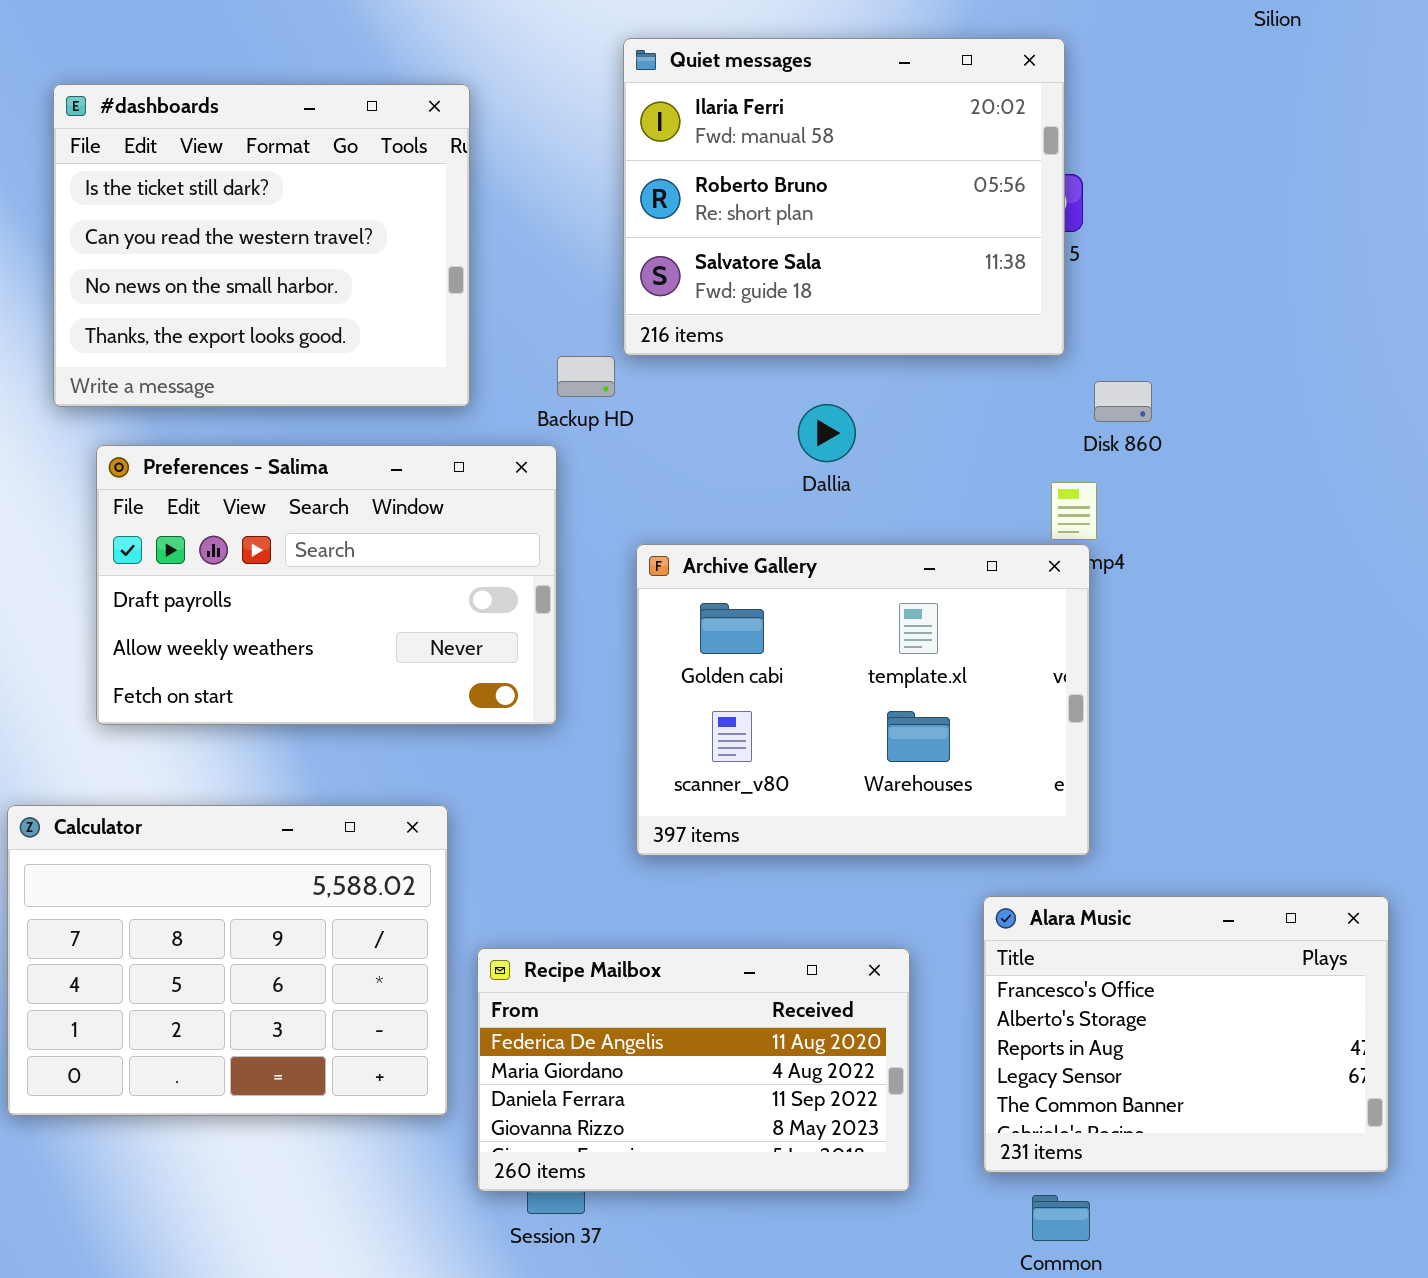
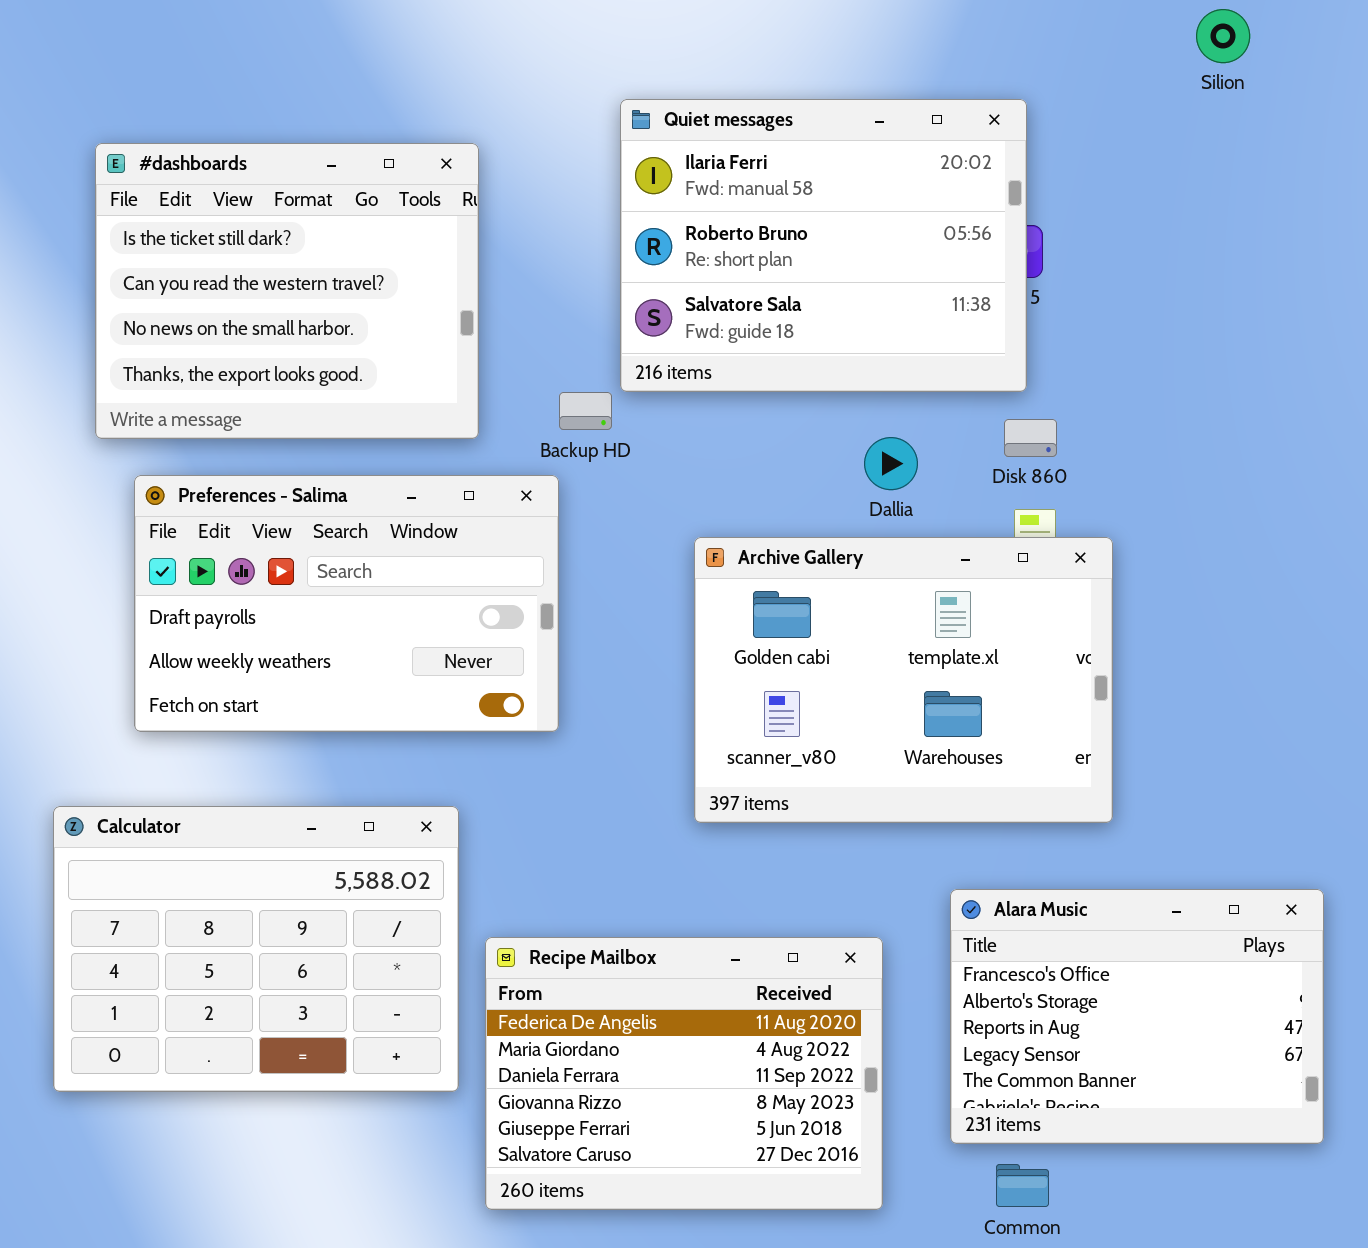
Disk 860: [1094,381,1152,422] -> [1004,419,1057,457], moved
Dallia: [798,404,856,462] -> [864,437,918,490], moved
Archive Gallery: [636,544,1090,856] -> [694,537,1113,823], moved
Recipe Mailbox: [477,948,910,1192] -> [485,937,883,1210], resized

